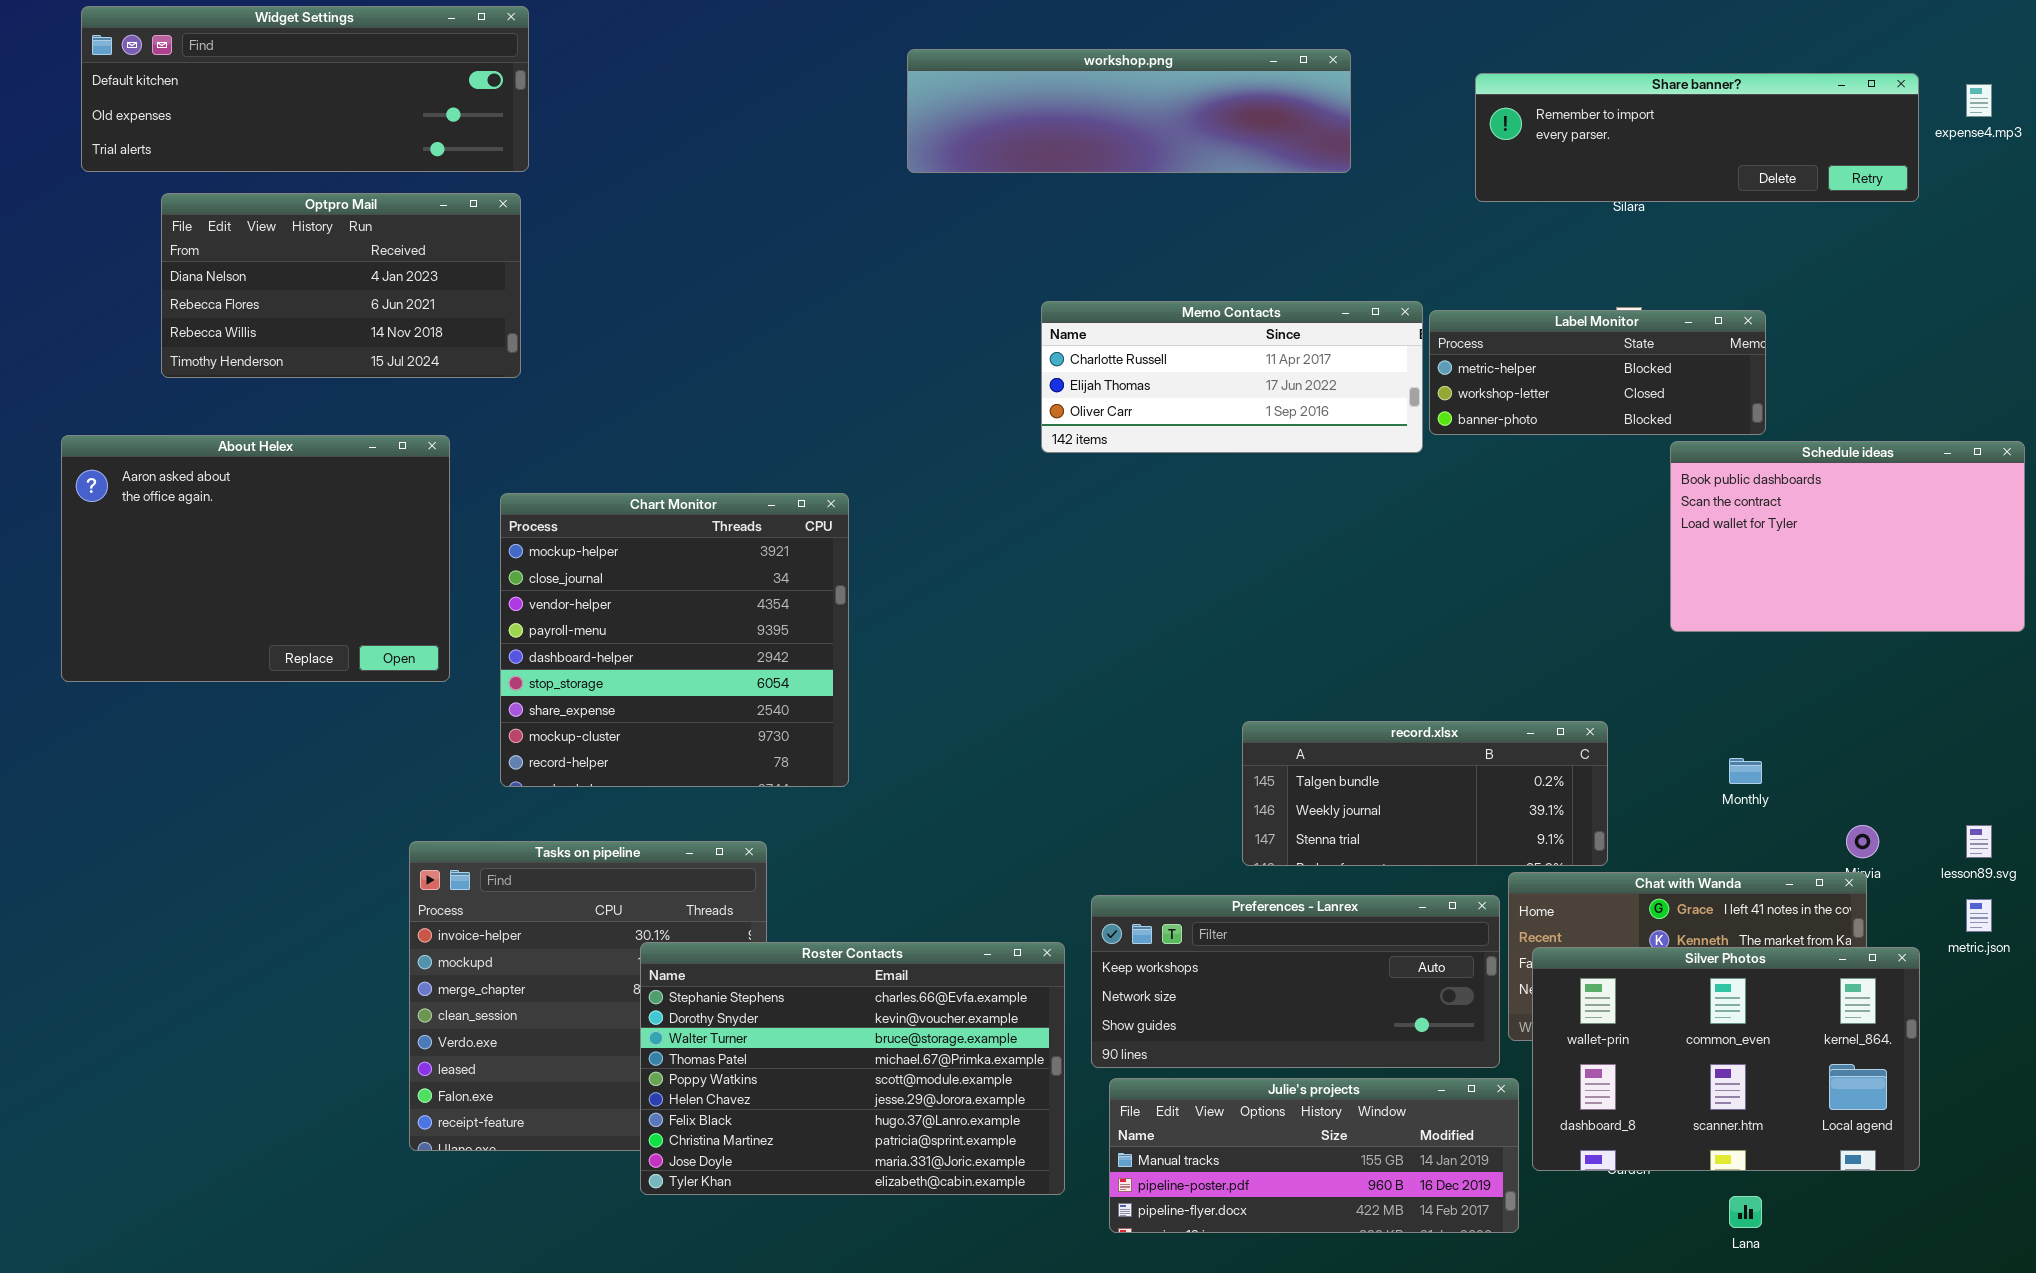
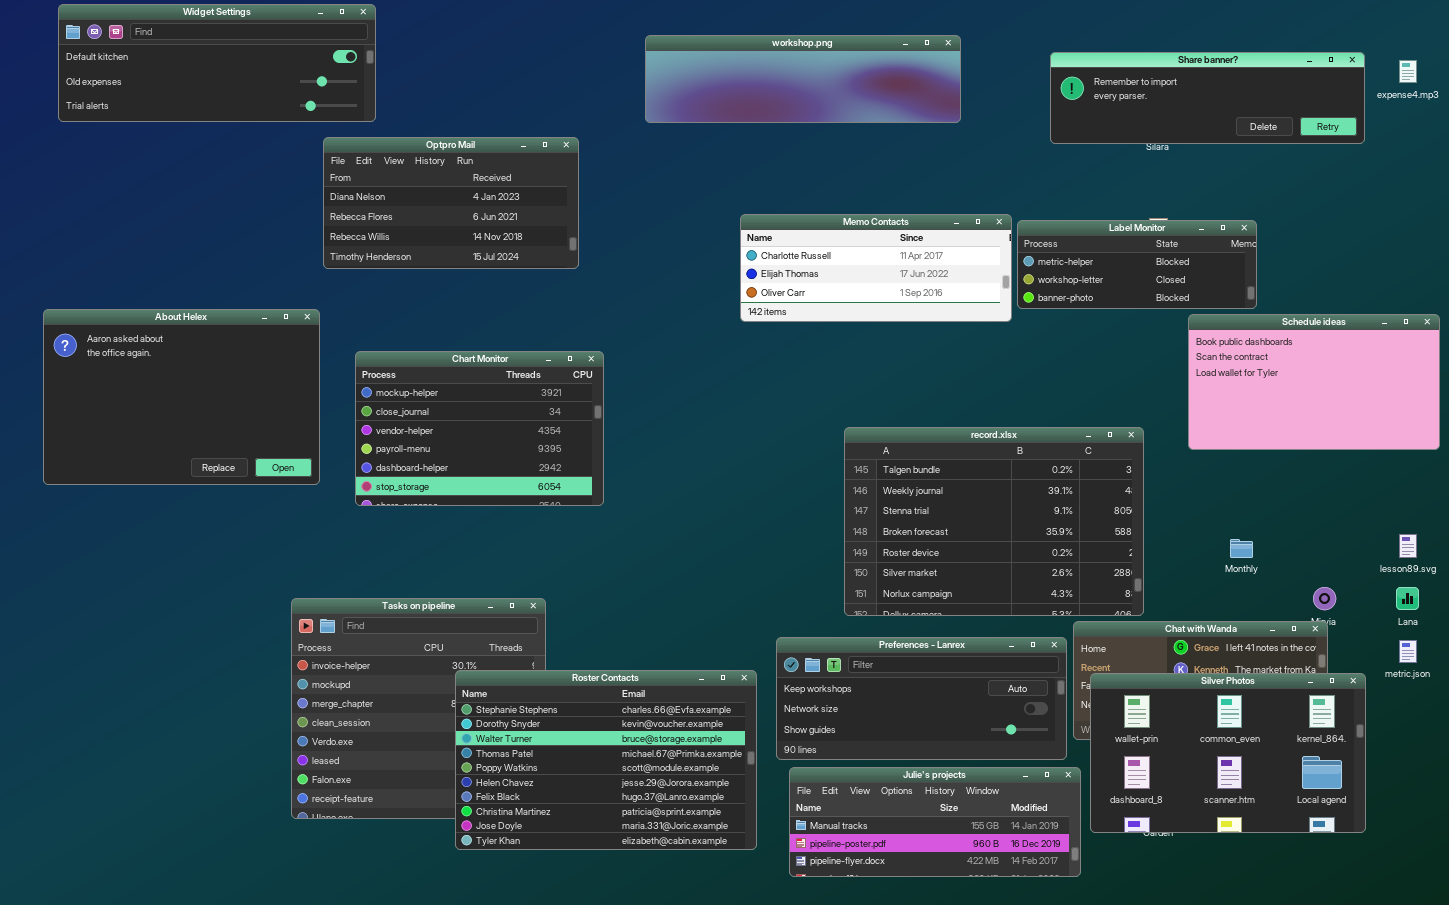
Optpro Mail: [161,193,521,378] -> [323,137,579,269], moved
Chart Monitor: [500,493,849,787] -> [355,351,604,506], resized
record.xlsx: [1242,721,1608,866] -> [844,427,1144,616], resized
lesson89.svg: [1966,825,1992,858] -> [1399,534,1417,558], moved
Lana: [1729,1196,1762,1228] -> [1396,587,1419,610], moved

